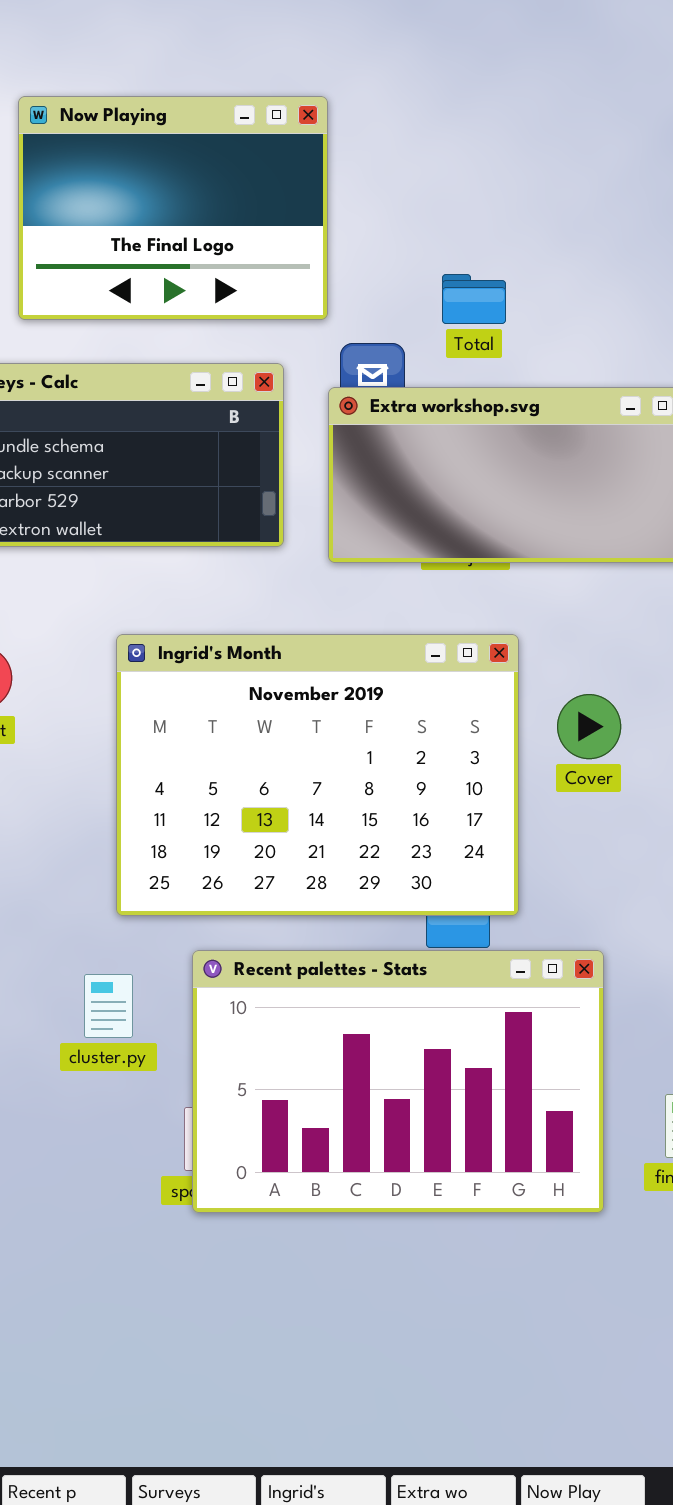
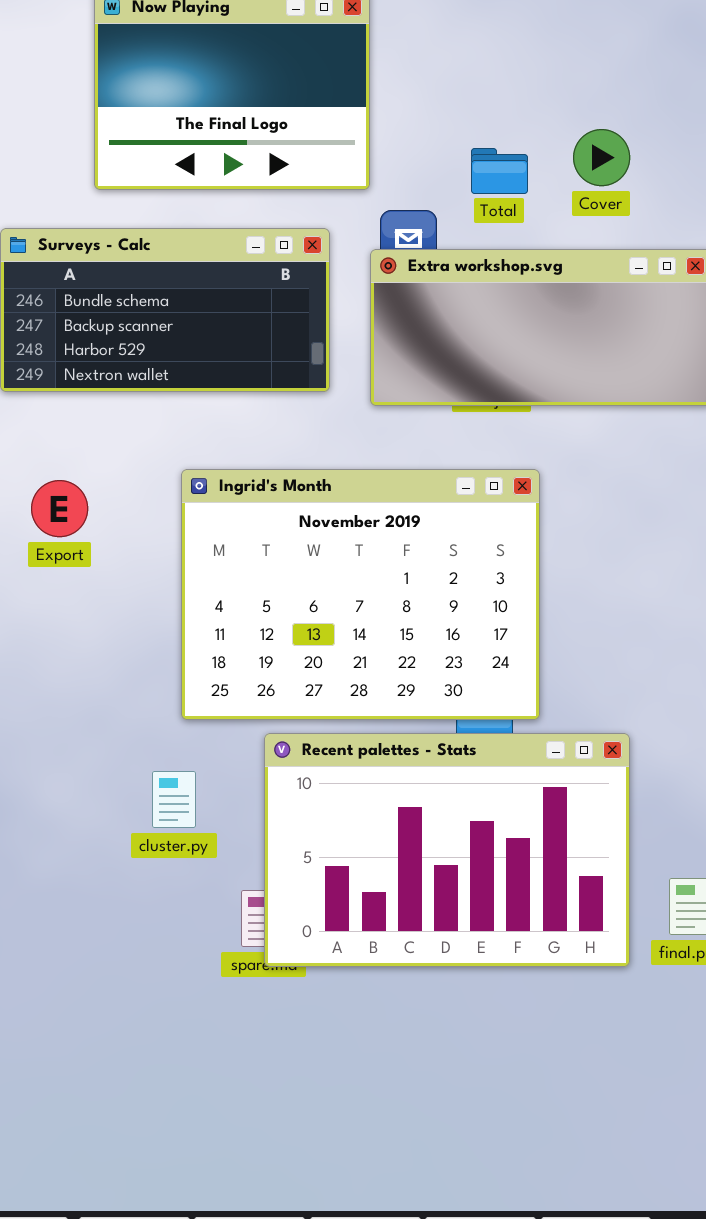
Cover: [557,694,621,759] -> [573,129,630,186], moved
Recent palettes - Stats: [192,950,604,1213] -> [264,733,630,967], moved

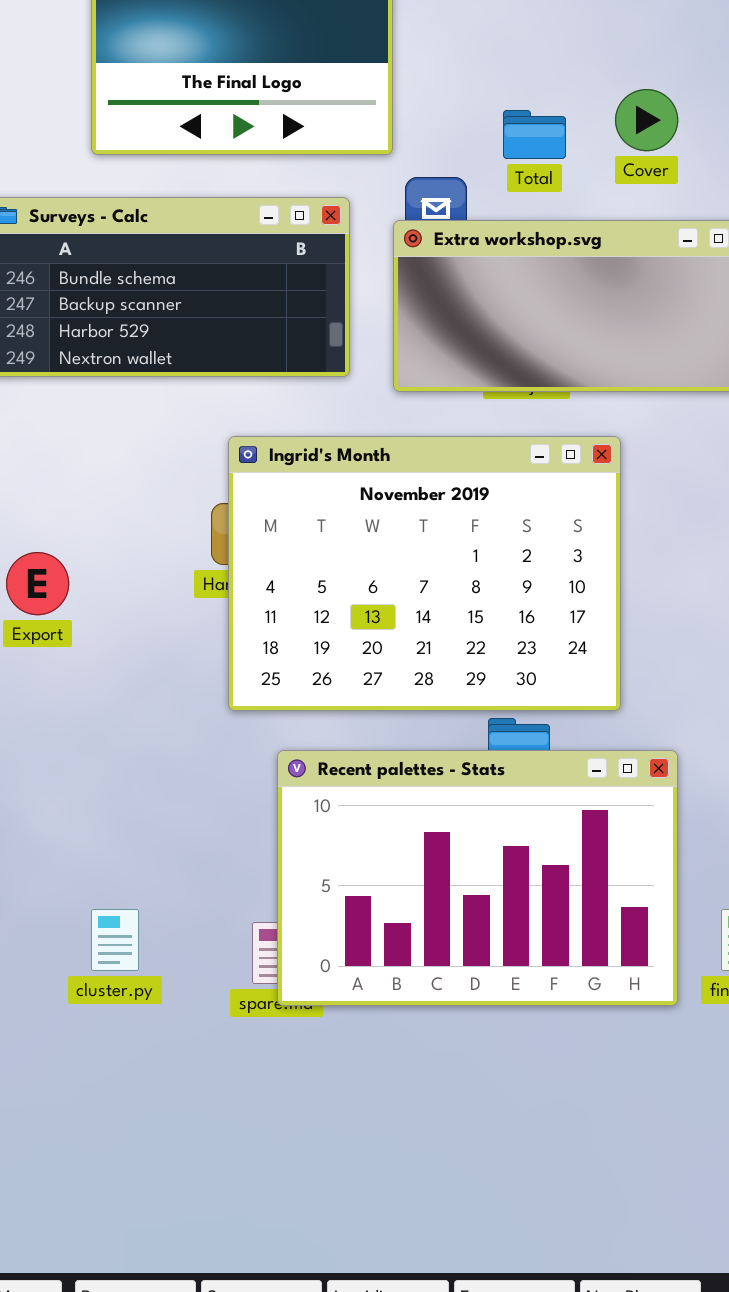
Ingrid's Month: [181,469,540,720] -> [228,436,621,711], moved
Export: [31,480,88,537] -> [6,552,69,615], moved
cluster.py: [152,771,196,828] -> [91,909,139,971], moved

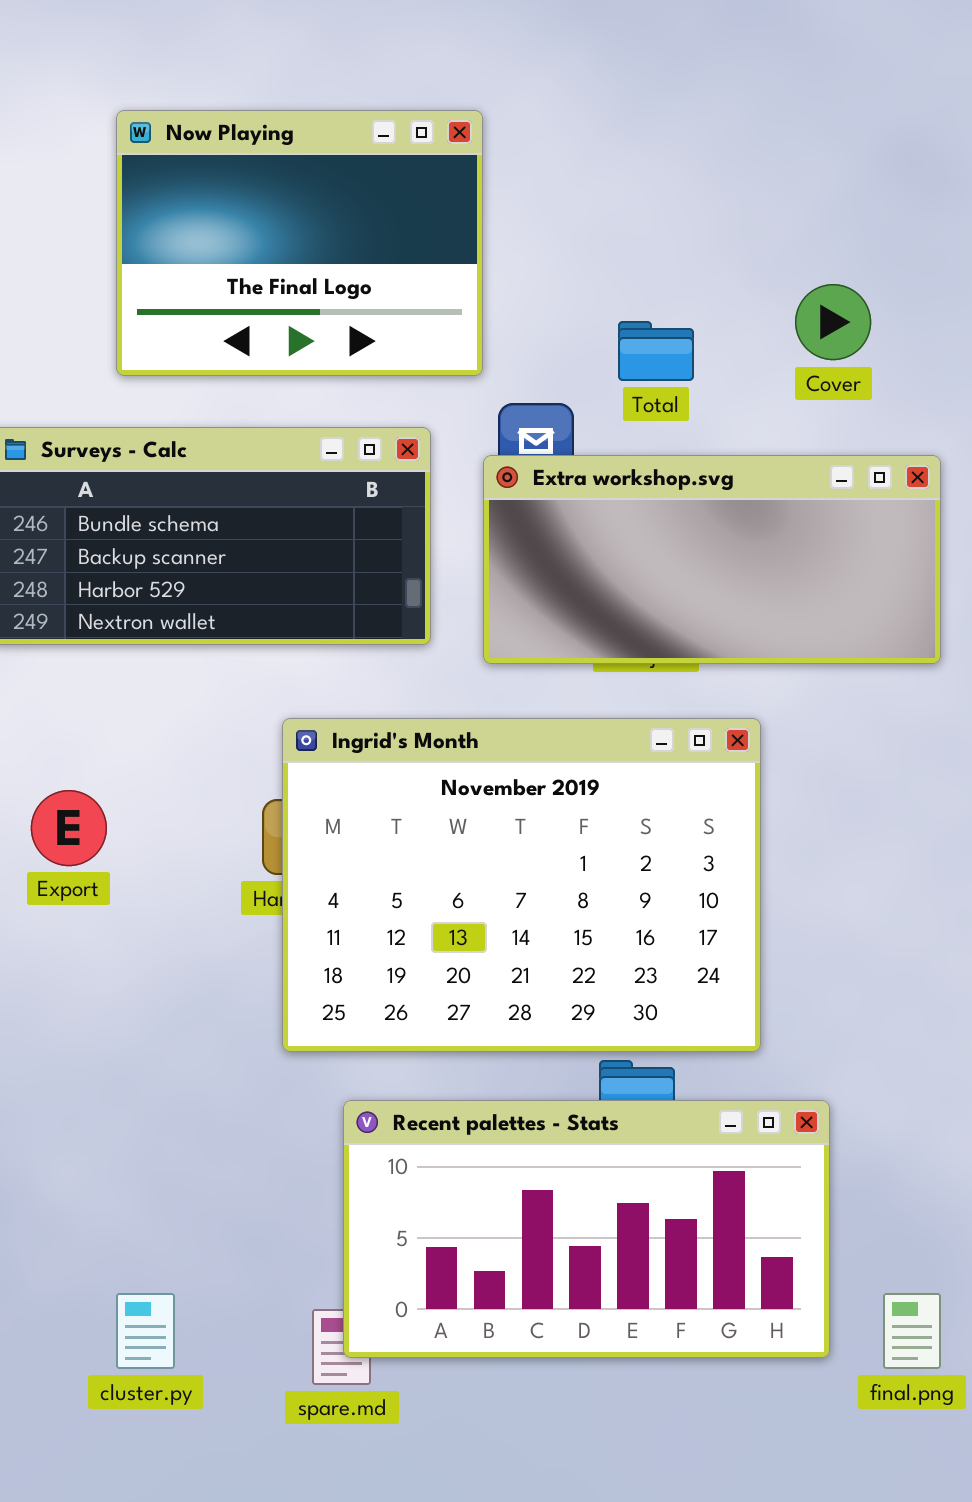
Cover: [615,89,678,151] -> [795,284,871,360], moved
Export: [6,552,69,615] -> [31,790,107,866], moved
Recent palettes - Stats: [277,750,678,1006] -> [343,1100,830,1358], resized

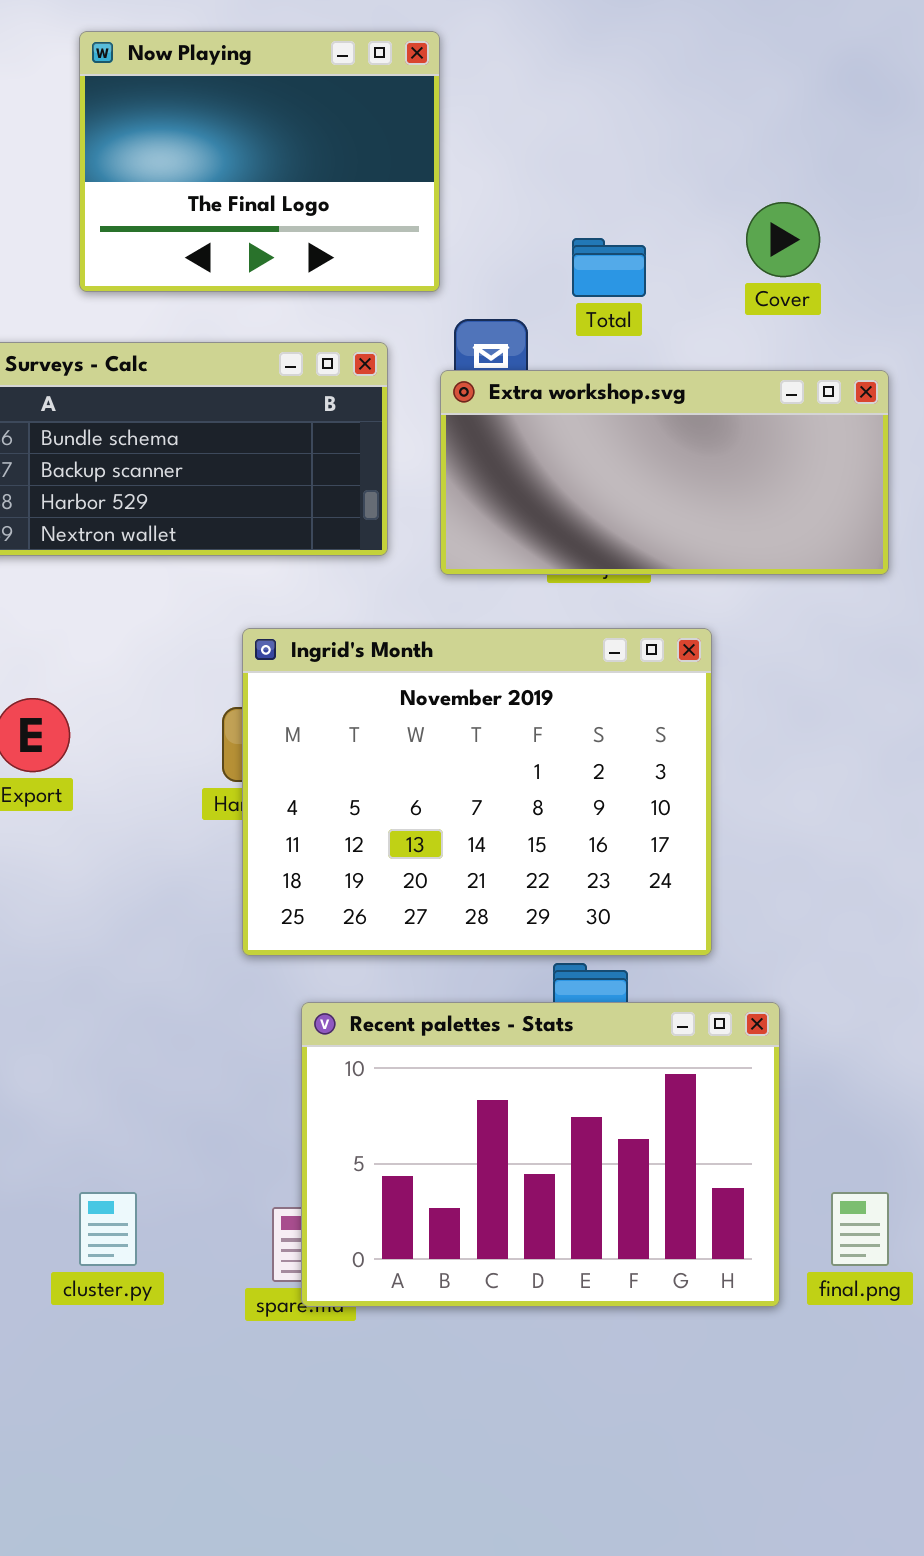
Recent palettes - Stats: [343,1100,830,1358] -> [301,1002,780,1307], resized

